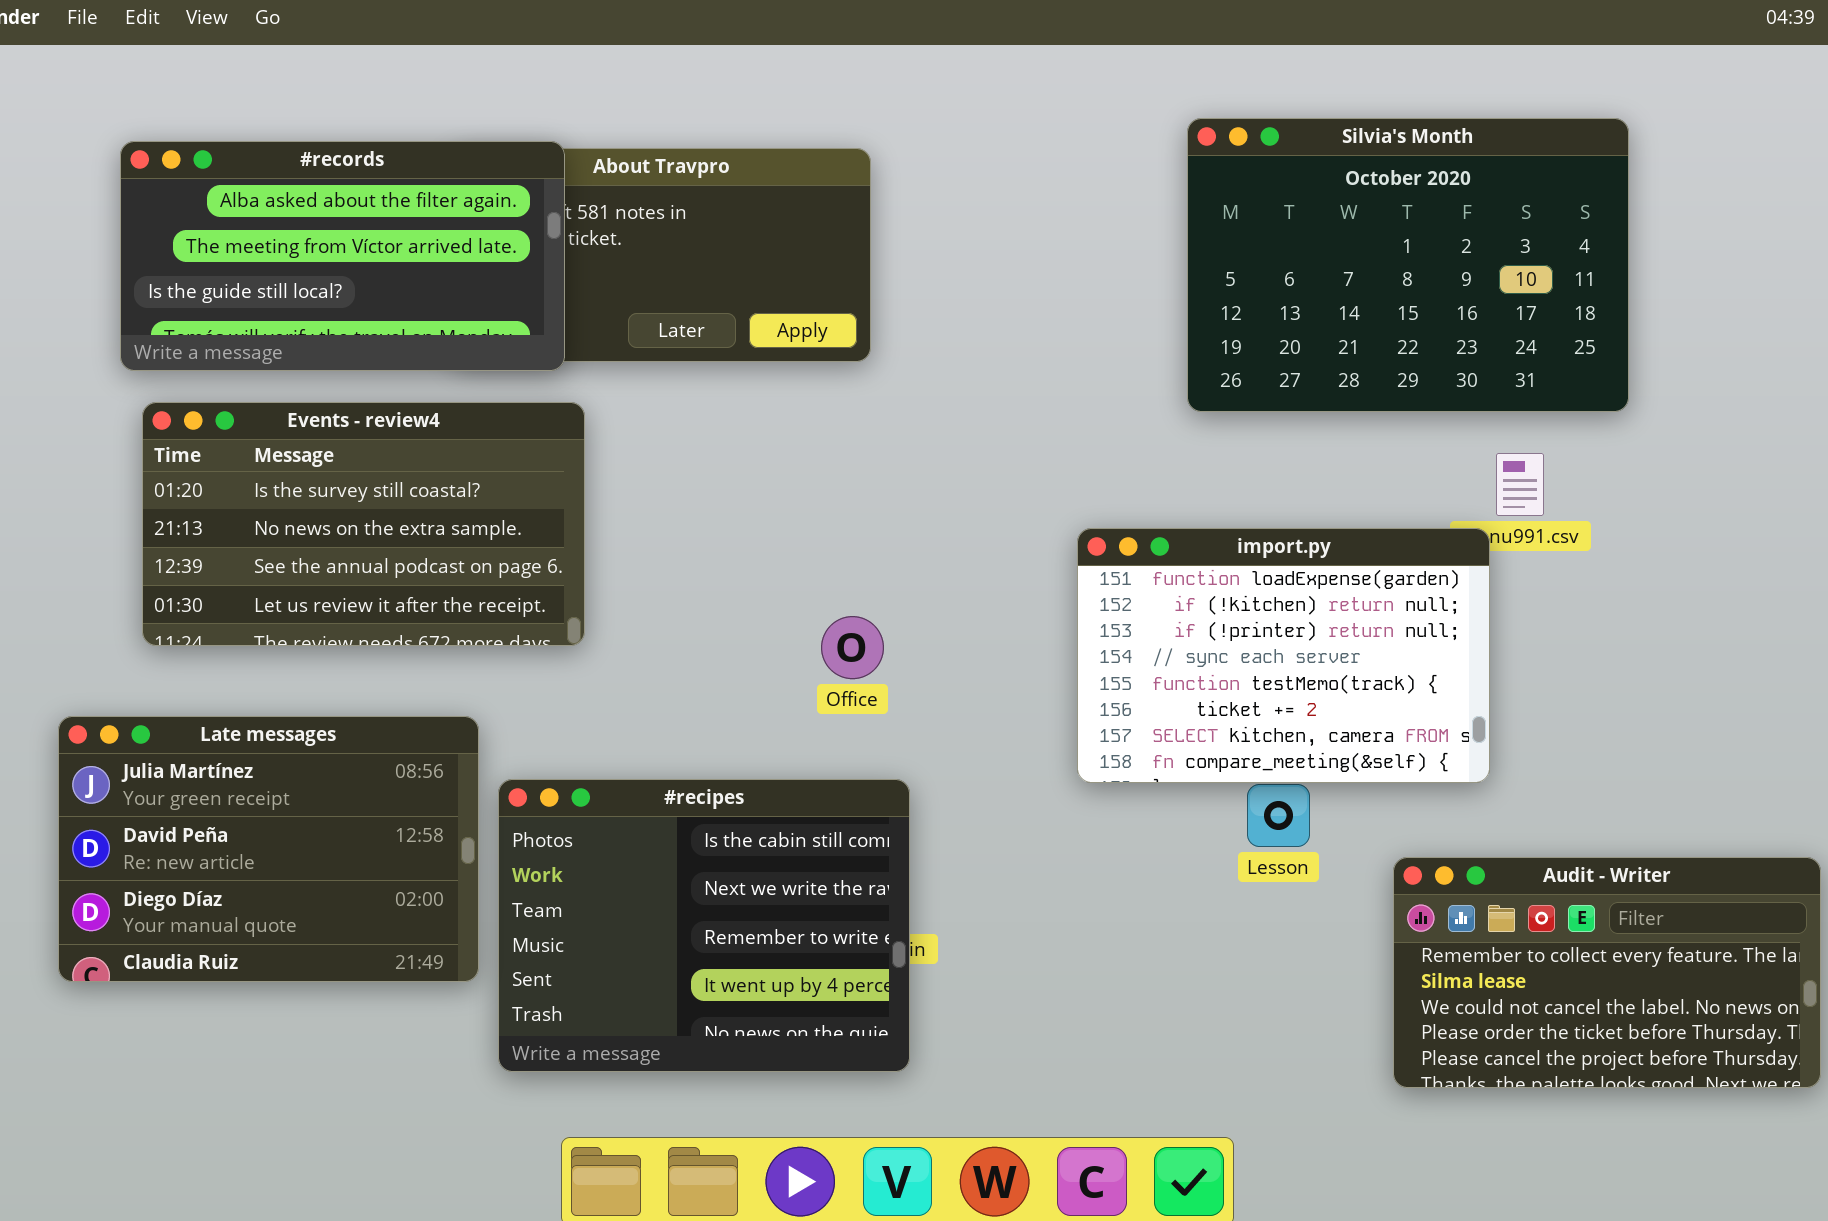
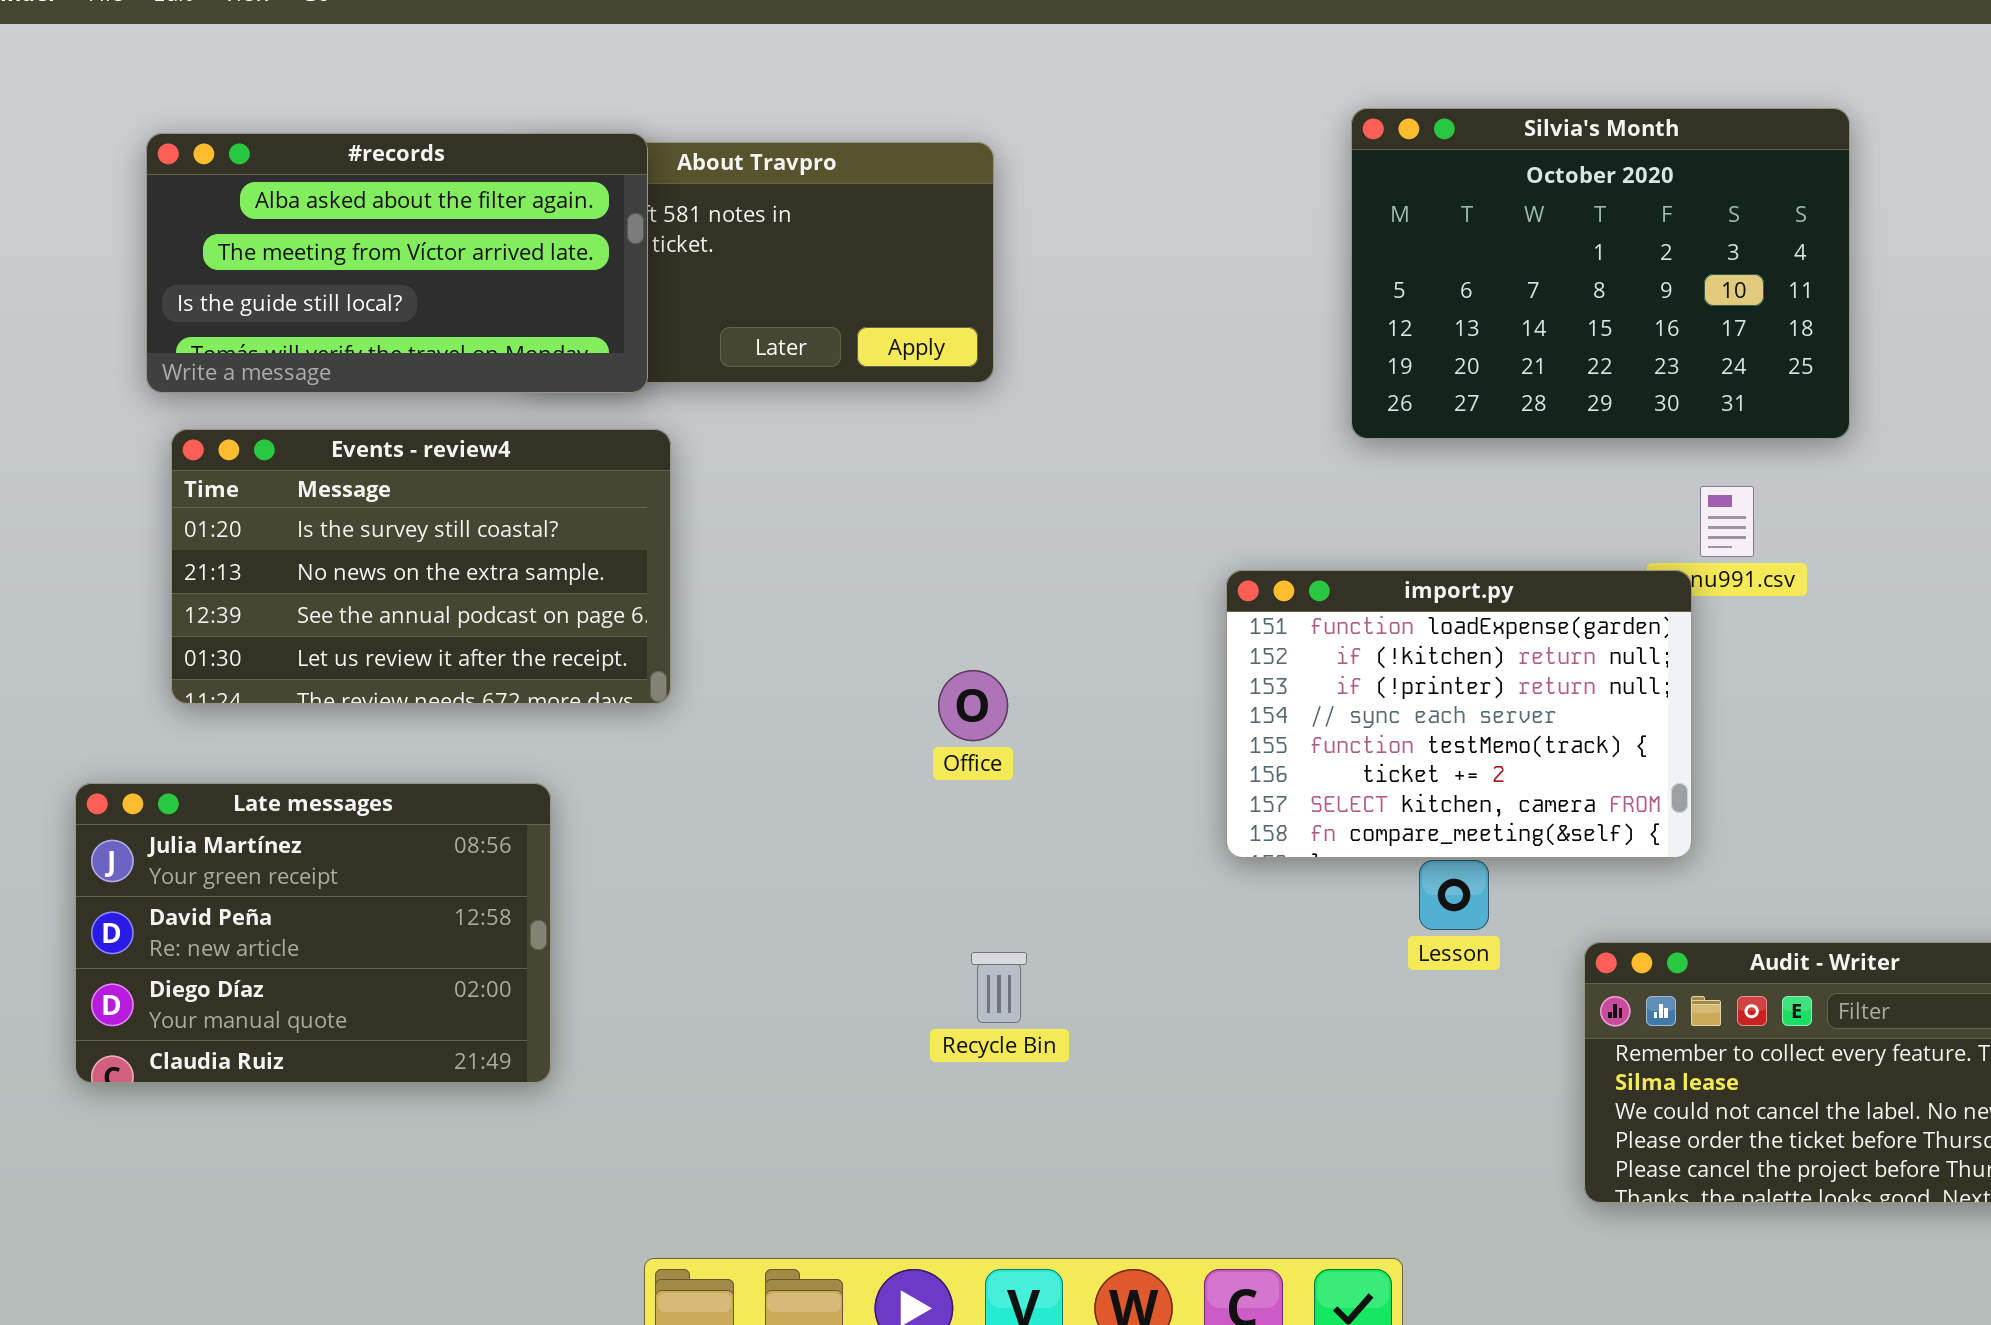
#recipes: [498,779,910,1072] -> none, closed

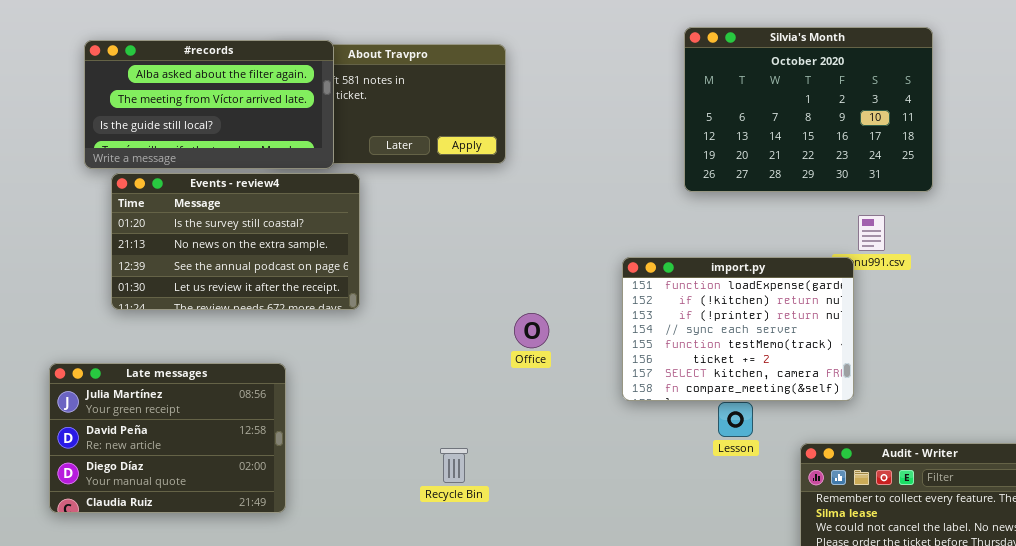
Events - review4: [171,429,671,704] -> [111,173,360,310], moved
Office: [938,670,1008,741] -> [514,313,549,348], moved
Recycle Bin: [971,952,1027,1023] -> [440,448,468,483], moved

